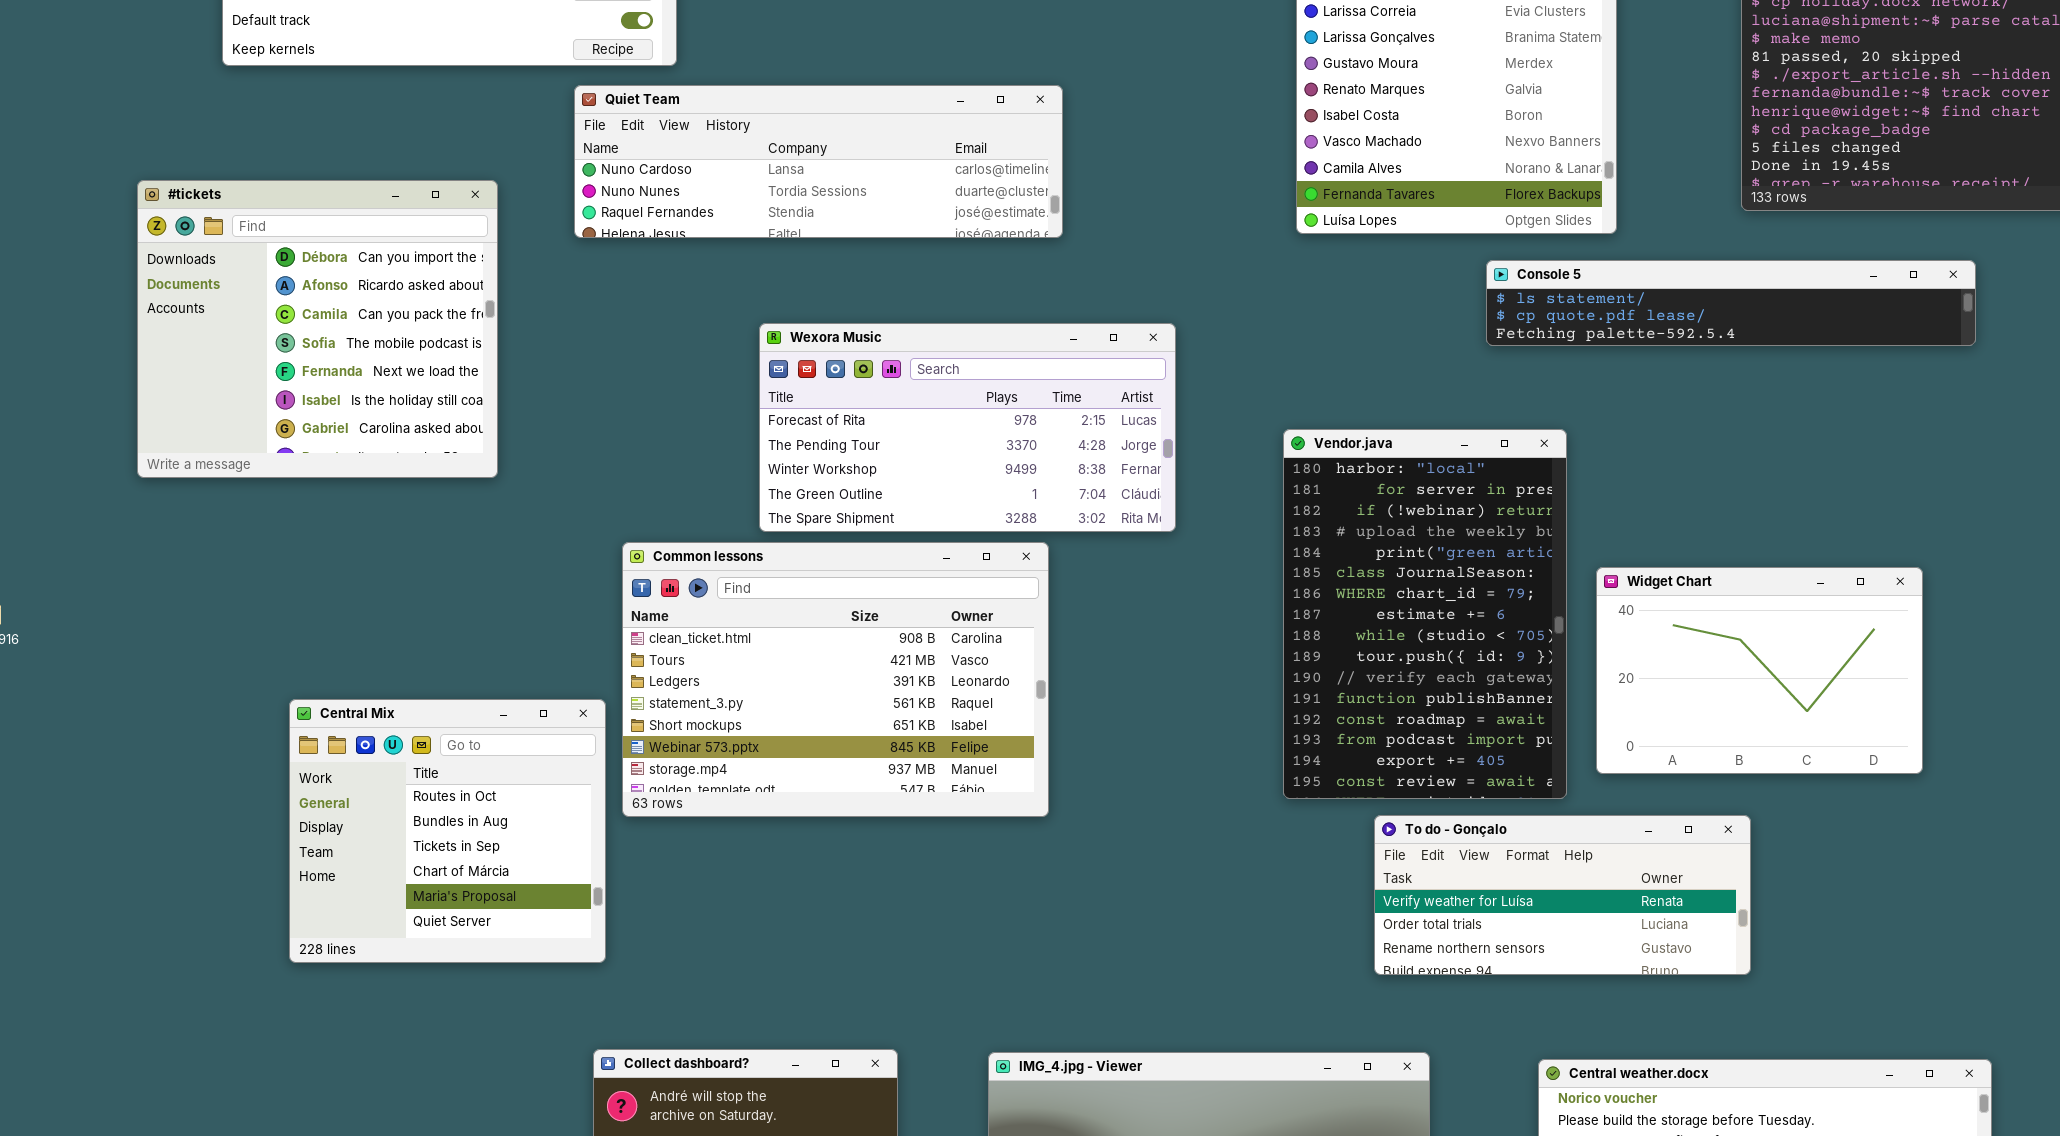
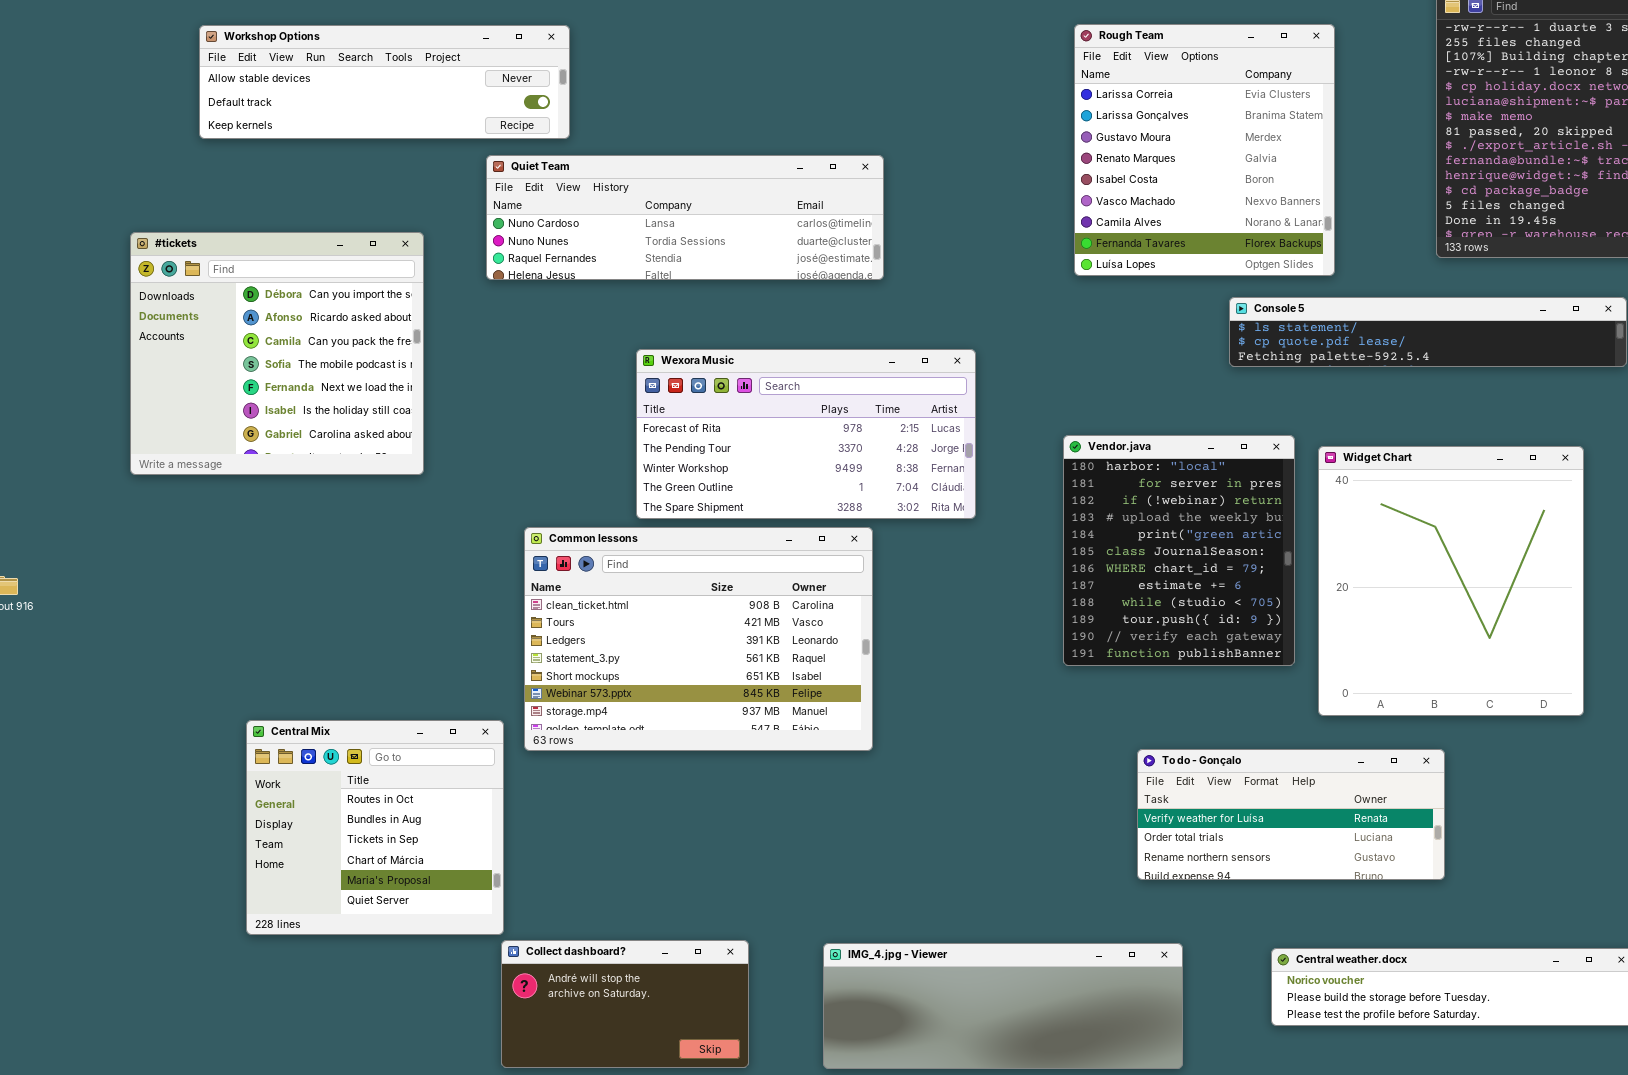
Vendor.java: [1283,429,1567,799] -> [1063,435,1295,666], resized
Widget Chart: [1596,567,1923,774] -> [1318,446,1584,716], resized
Central Mix: [289,699,606,963] -> [246,720,504,935], moved

